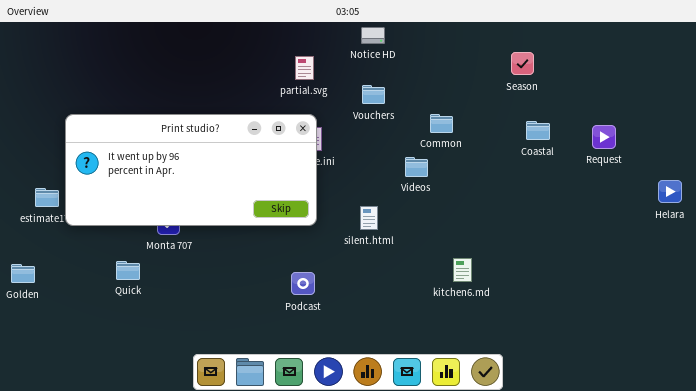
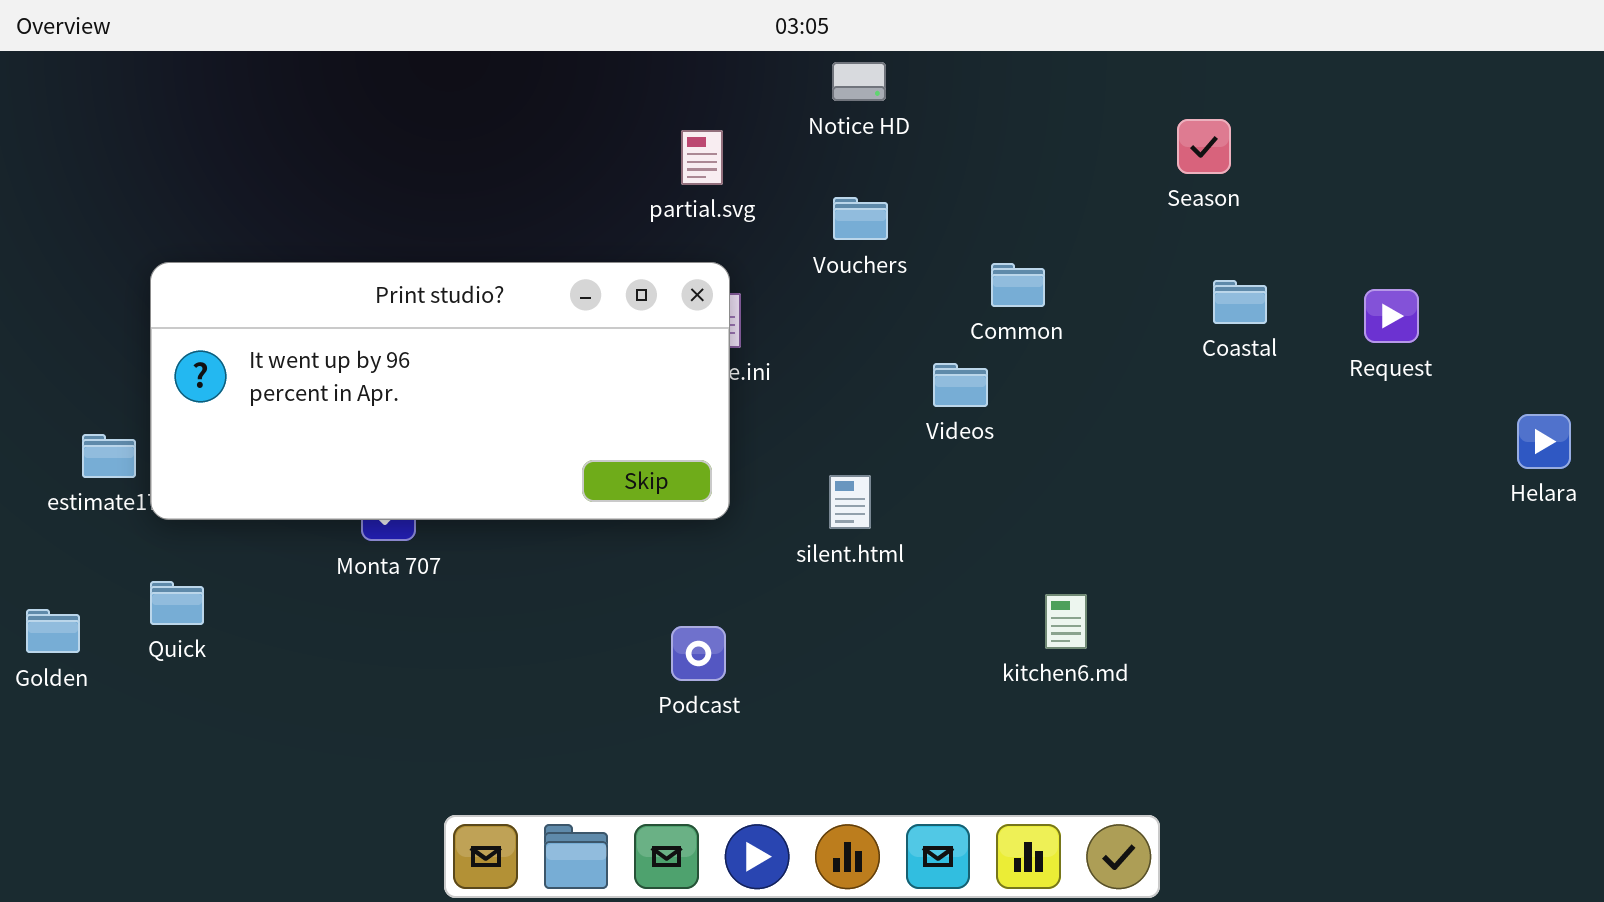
Quick: [116,261,140,280] -> [150,581,204,625], moved

